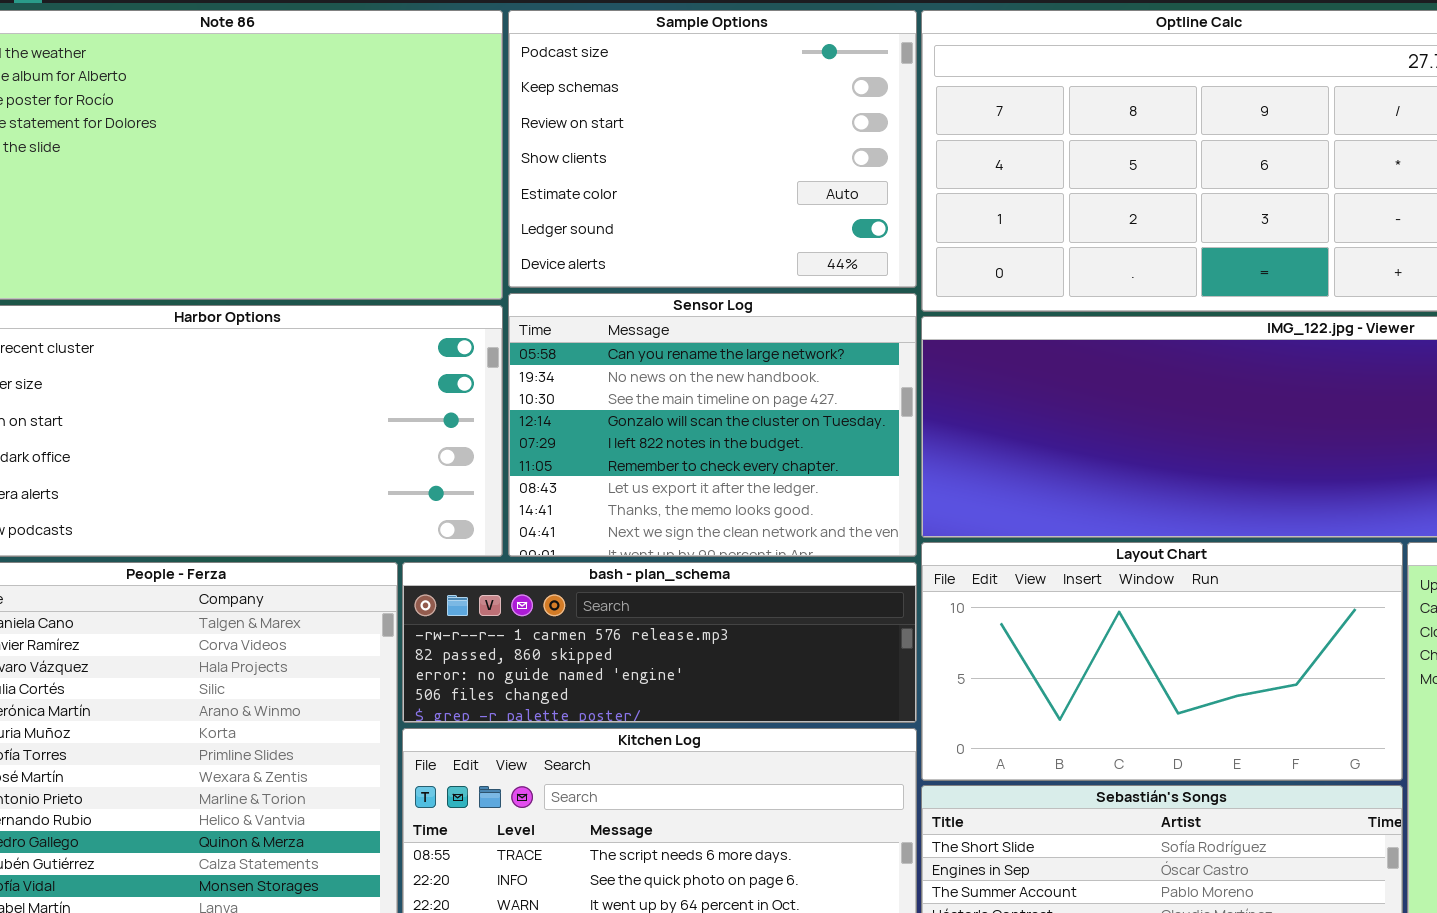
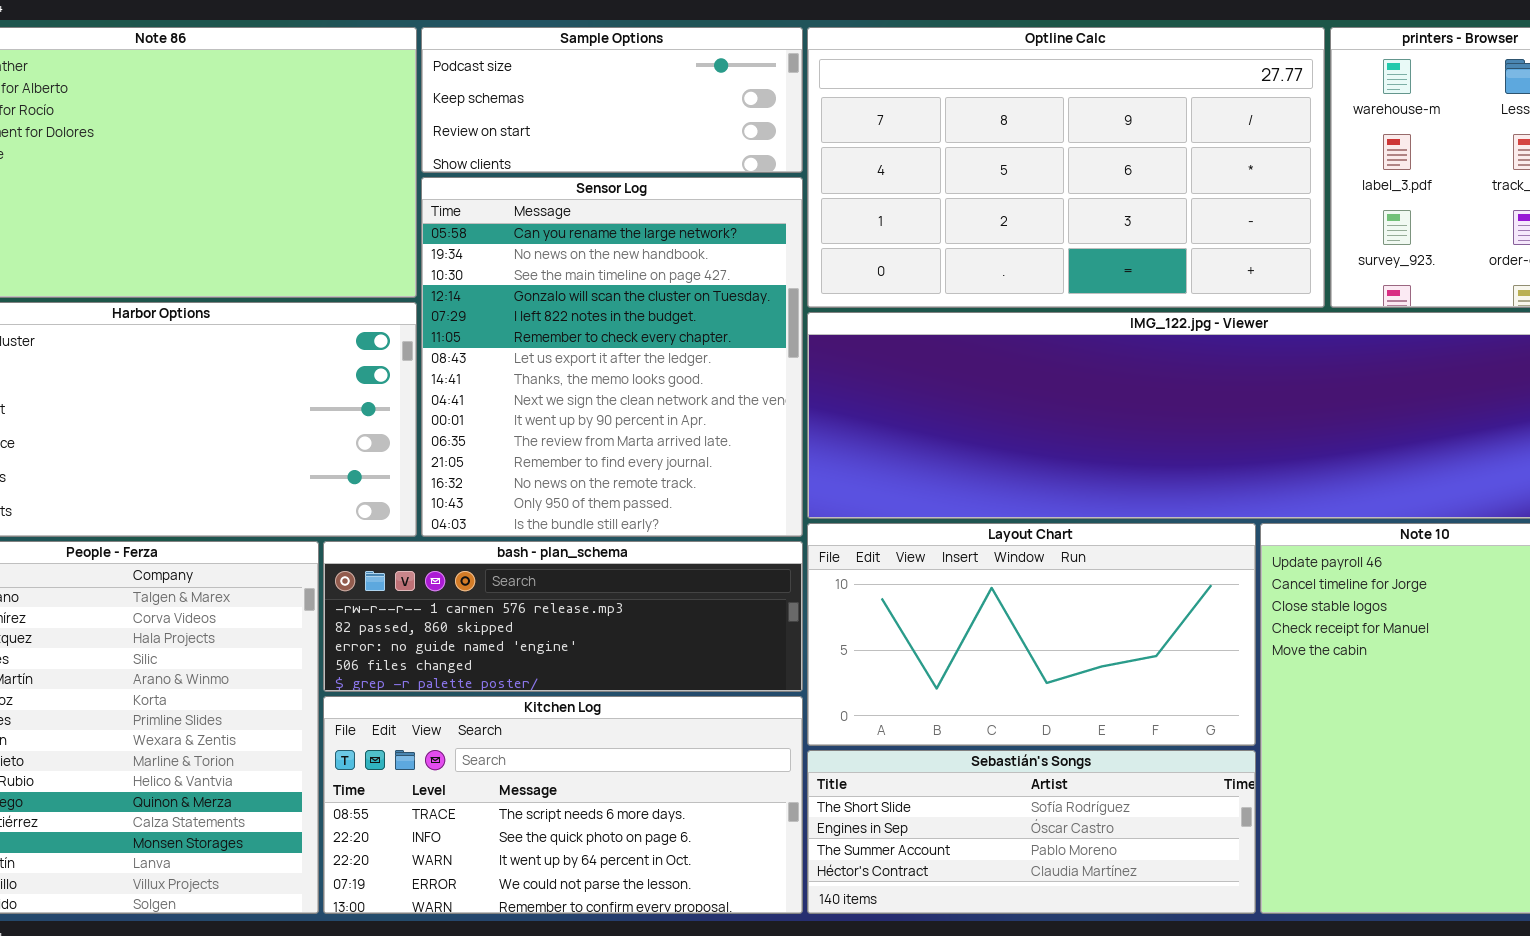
Sample Options: [508,10,917,288] -> [421,27,803,173], resized
Sensor Log: [508,293,917,557] -> [421,177,803,537], resized

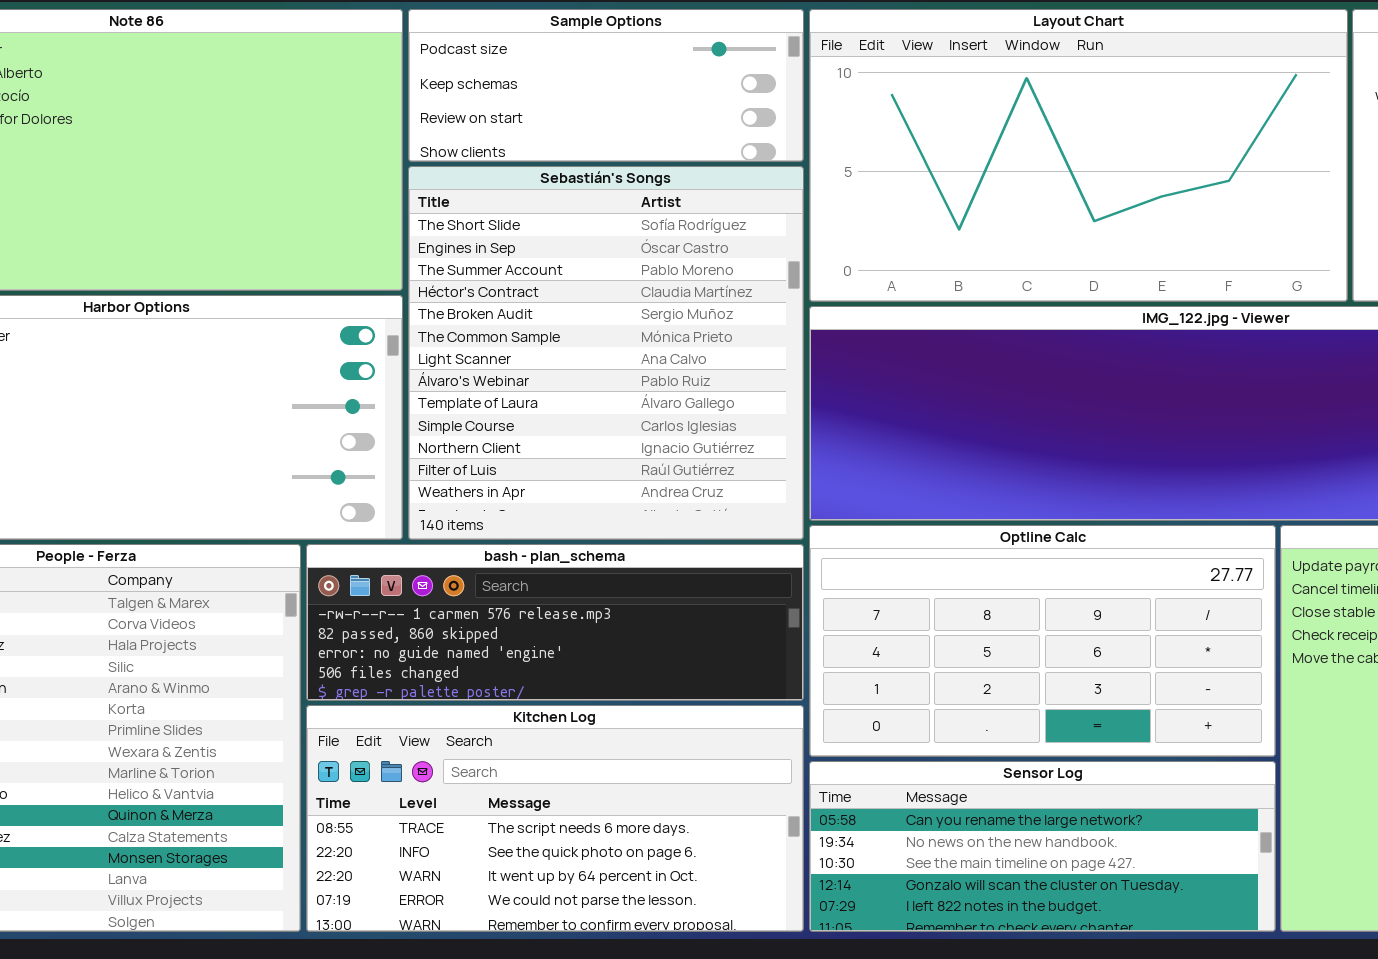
Optline Calc: [807,27,1325,308] -> [809,525,1276,757], moved, resized
Sensor Log: [421,177,803,537] -> [809,761,1276,932], moved, resized
Layout Chart: [807,523,1256,746] -> [809,9,1348,302], moved, resized
Sebastián's Songs: [807,750,1256,914] -> [408,166,804,540], moved, resized

